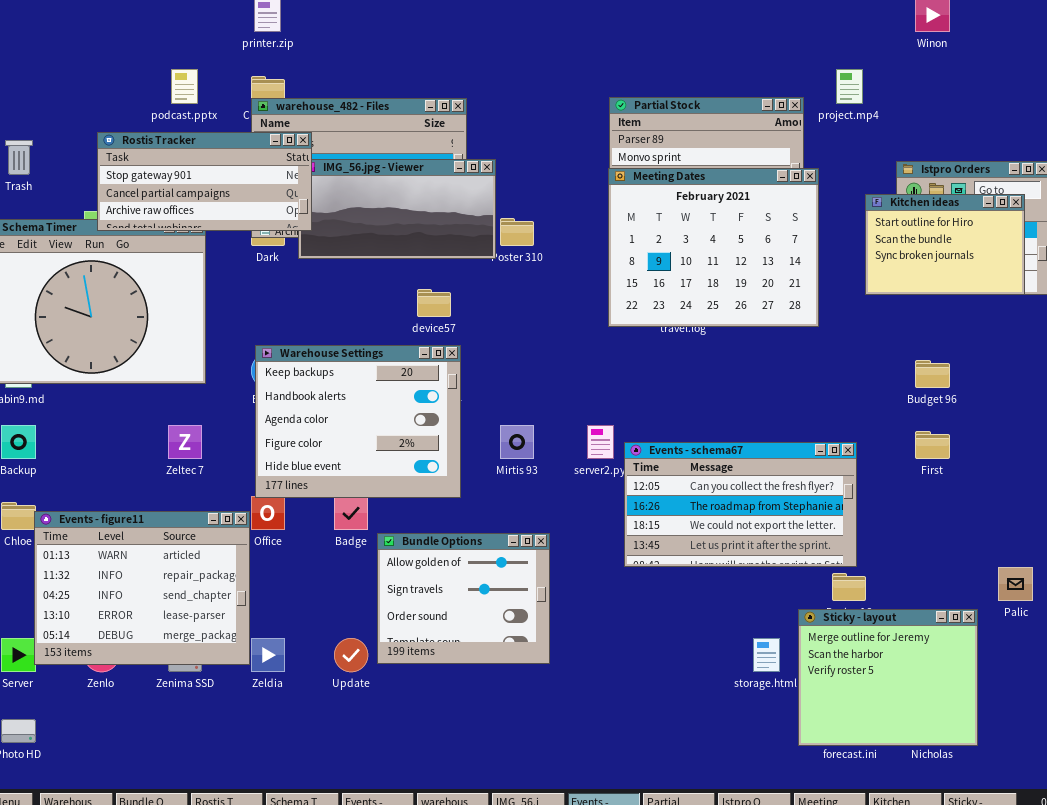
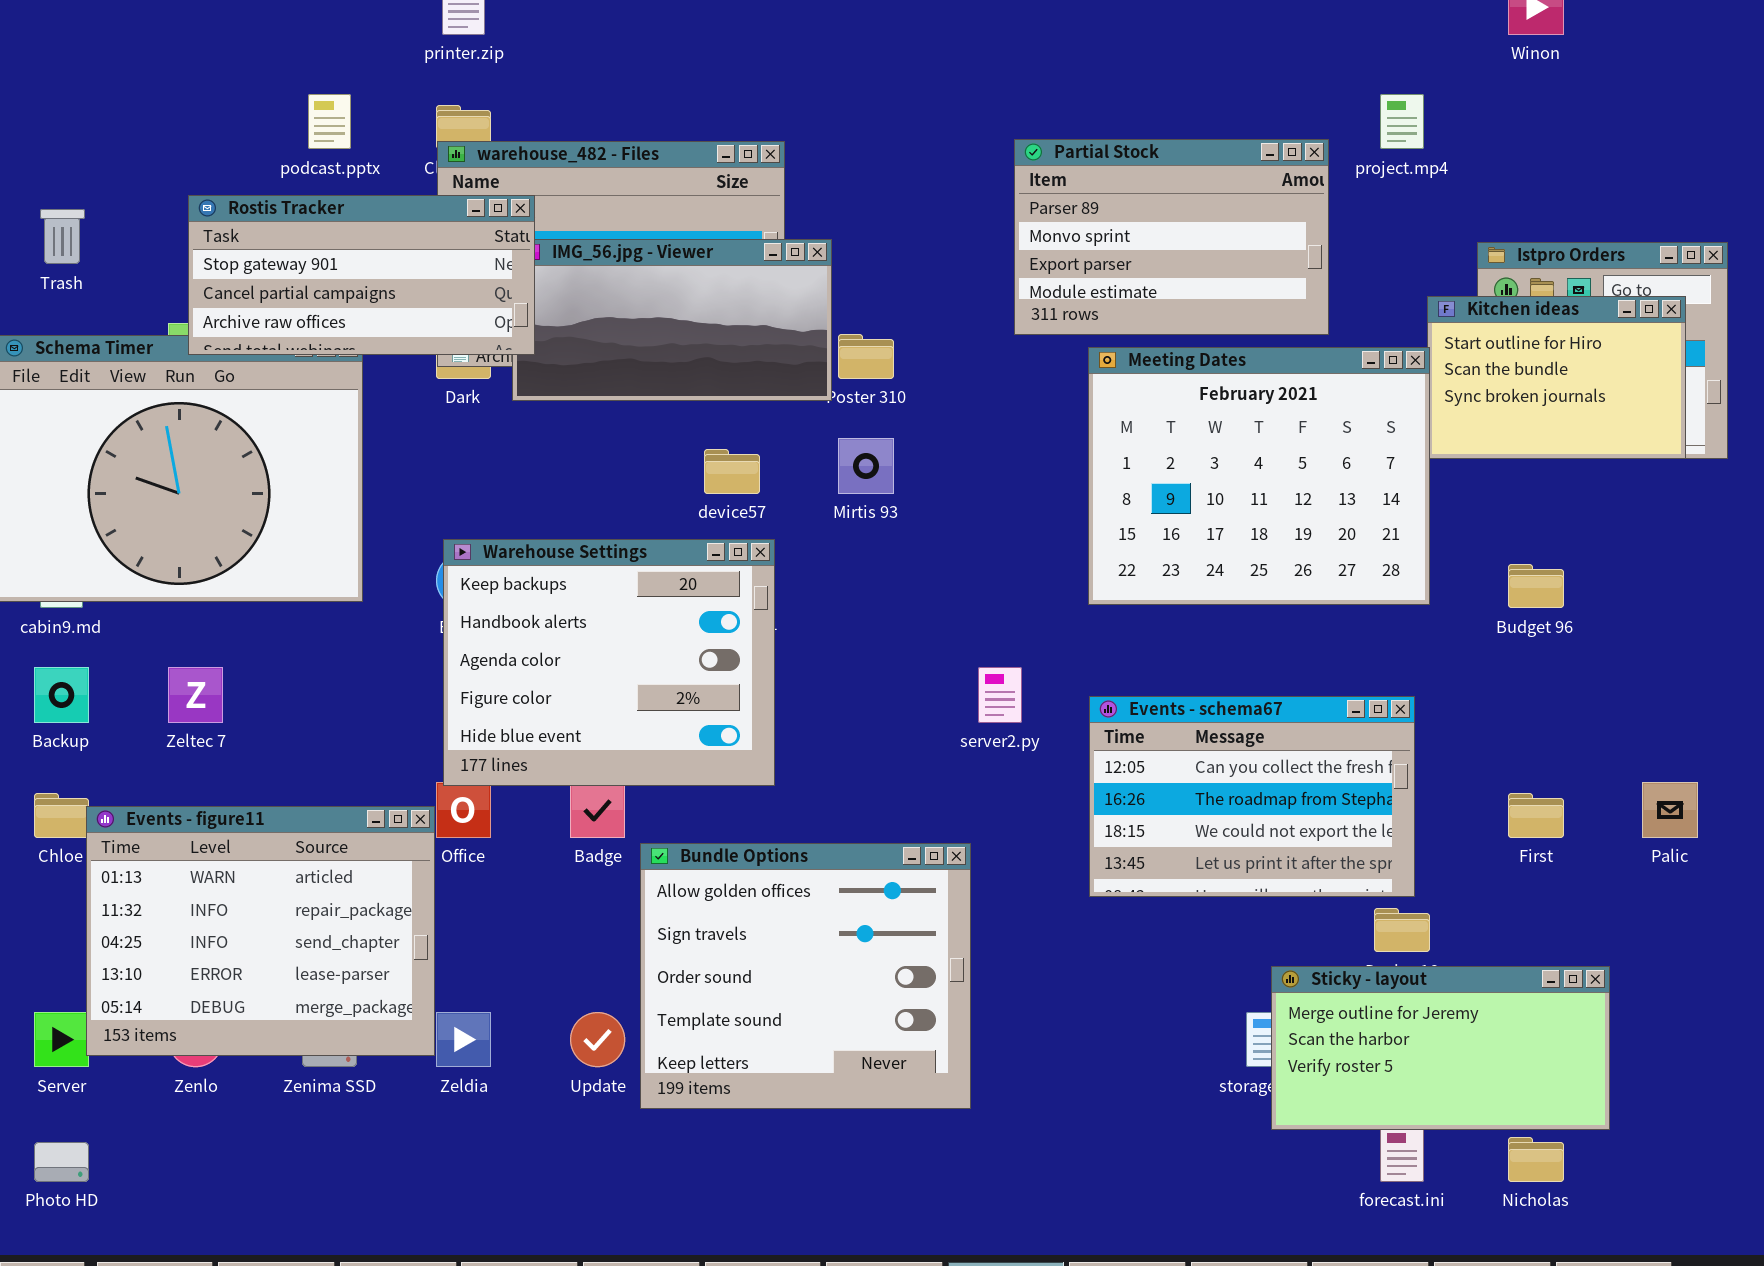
Meeting Dates: [608,168,819,327] -> [1088,347,1430,605], moved
Zeltec 7: [168,425,202,459] -> [168,667,223,723], moved
Mirtis 93: [500,425,534,459] -> [838,438,894,494], moved
First: [915,431,950,459] -> [1508,793,1564,838], moved
Events - schema67: [624,442,857,567] -> [1089,696,1415,897], resized
Bundle Options: [377,533,550,664] -> [640,843,971,1109], resized
Palic: [998,567,1033,601] -> [1642,782,1698,838], moved
Sticky - layout: [798,609,978,746] -> [1271,966,1610,1130], resized

